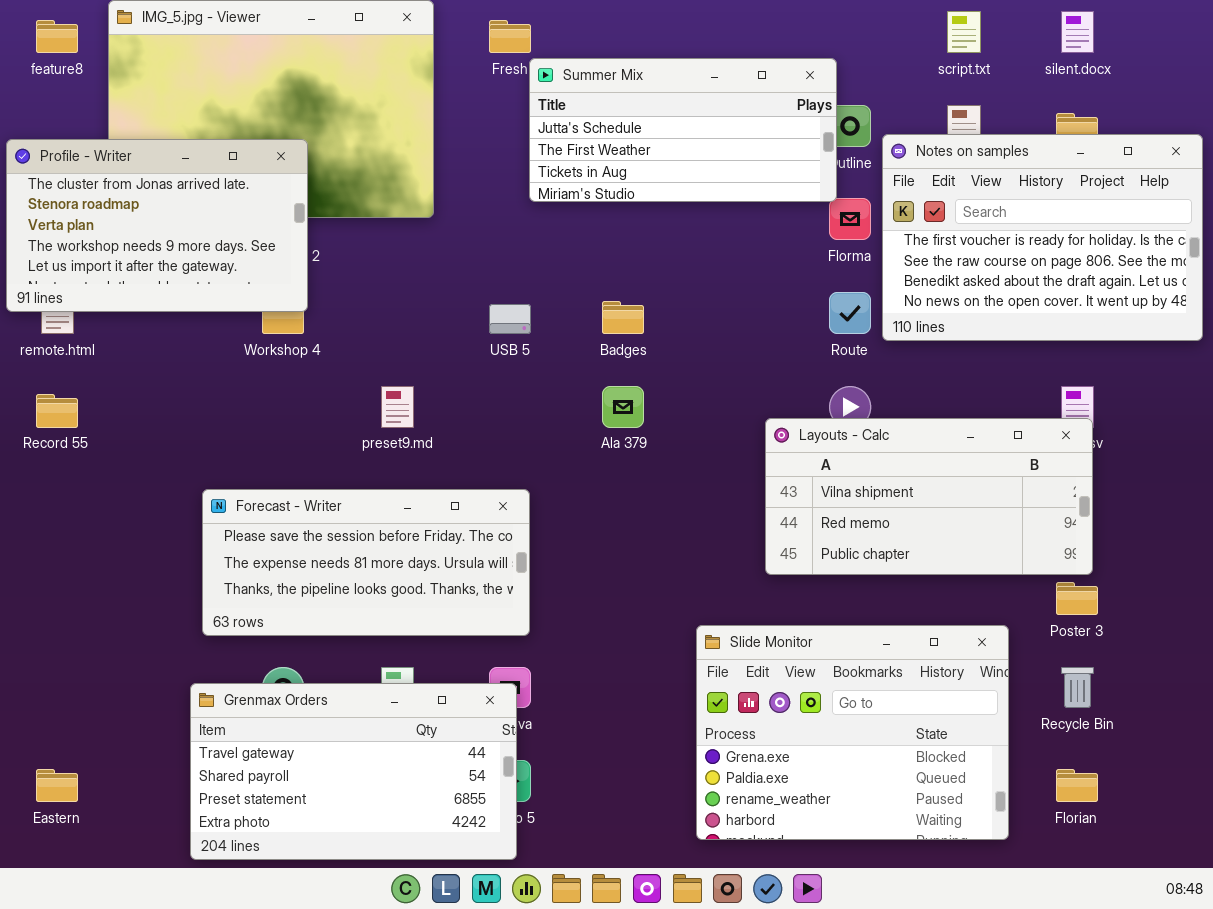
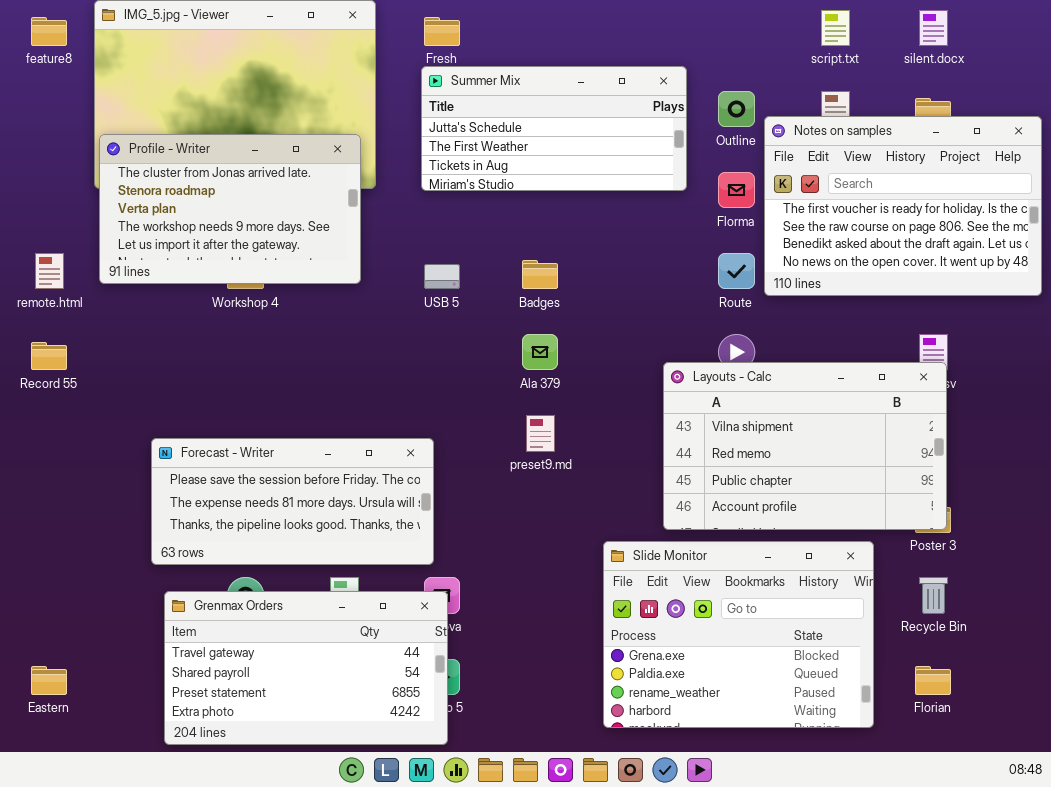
Summer Mix: [529,58,837,202] -> [421,66,687,191], moved
Profile - Writer: [6,139,308,312] -> [99,134,361,284], moved
preset9.md: [381,386,414,428] -> [526,415,555,452], moved
Layouts - Calc: [765,418,1093,575] -> [663,362,947,530], resized
Forecast - Writer: [202,489,530,636] -> [151,438,434,565], moved

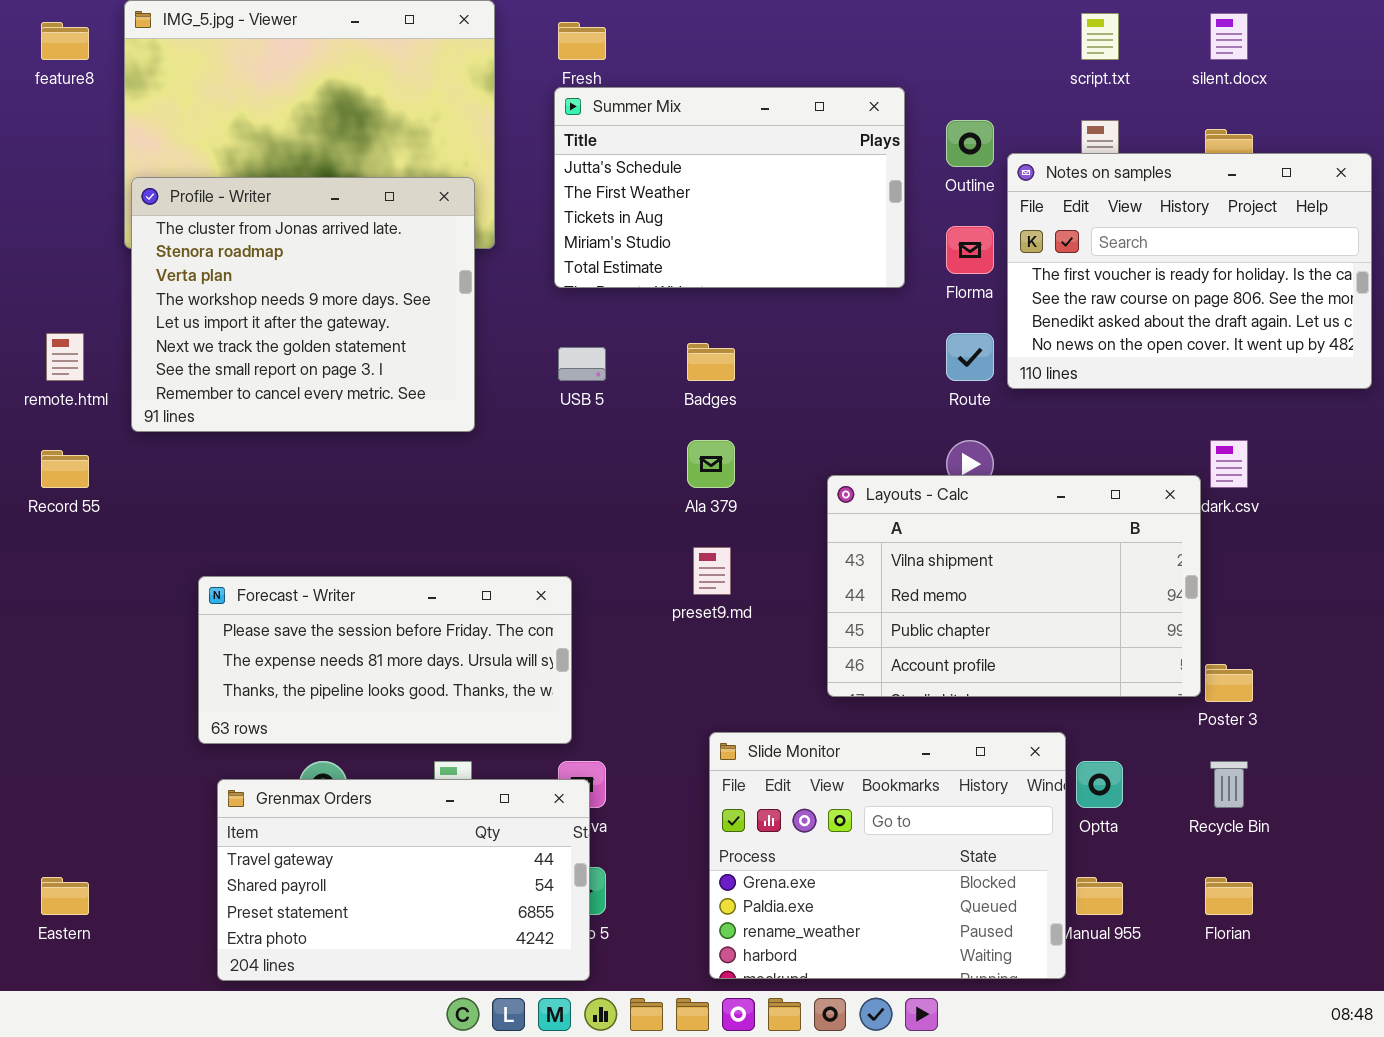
Summer Mix: [421,66,687,191] -> [554,87,905,288], resized
Profile - Writer: [99,134,361,284] -> [131,177,475,432], resized
Layouts - Calc: [663,362,947,530] -> [827,475,1201,697], moved
Slide Monitor: [603,541,874,728] -> [709,732,1066,979], moved

